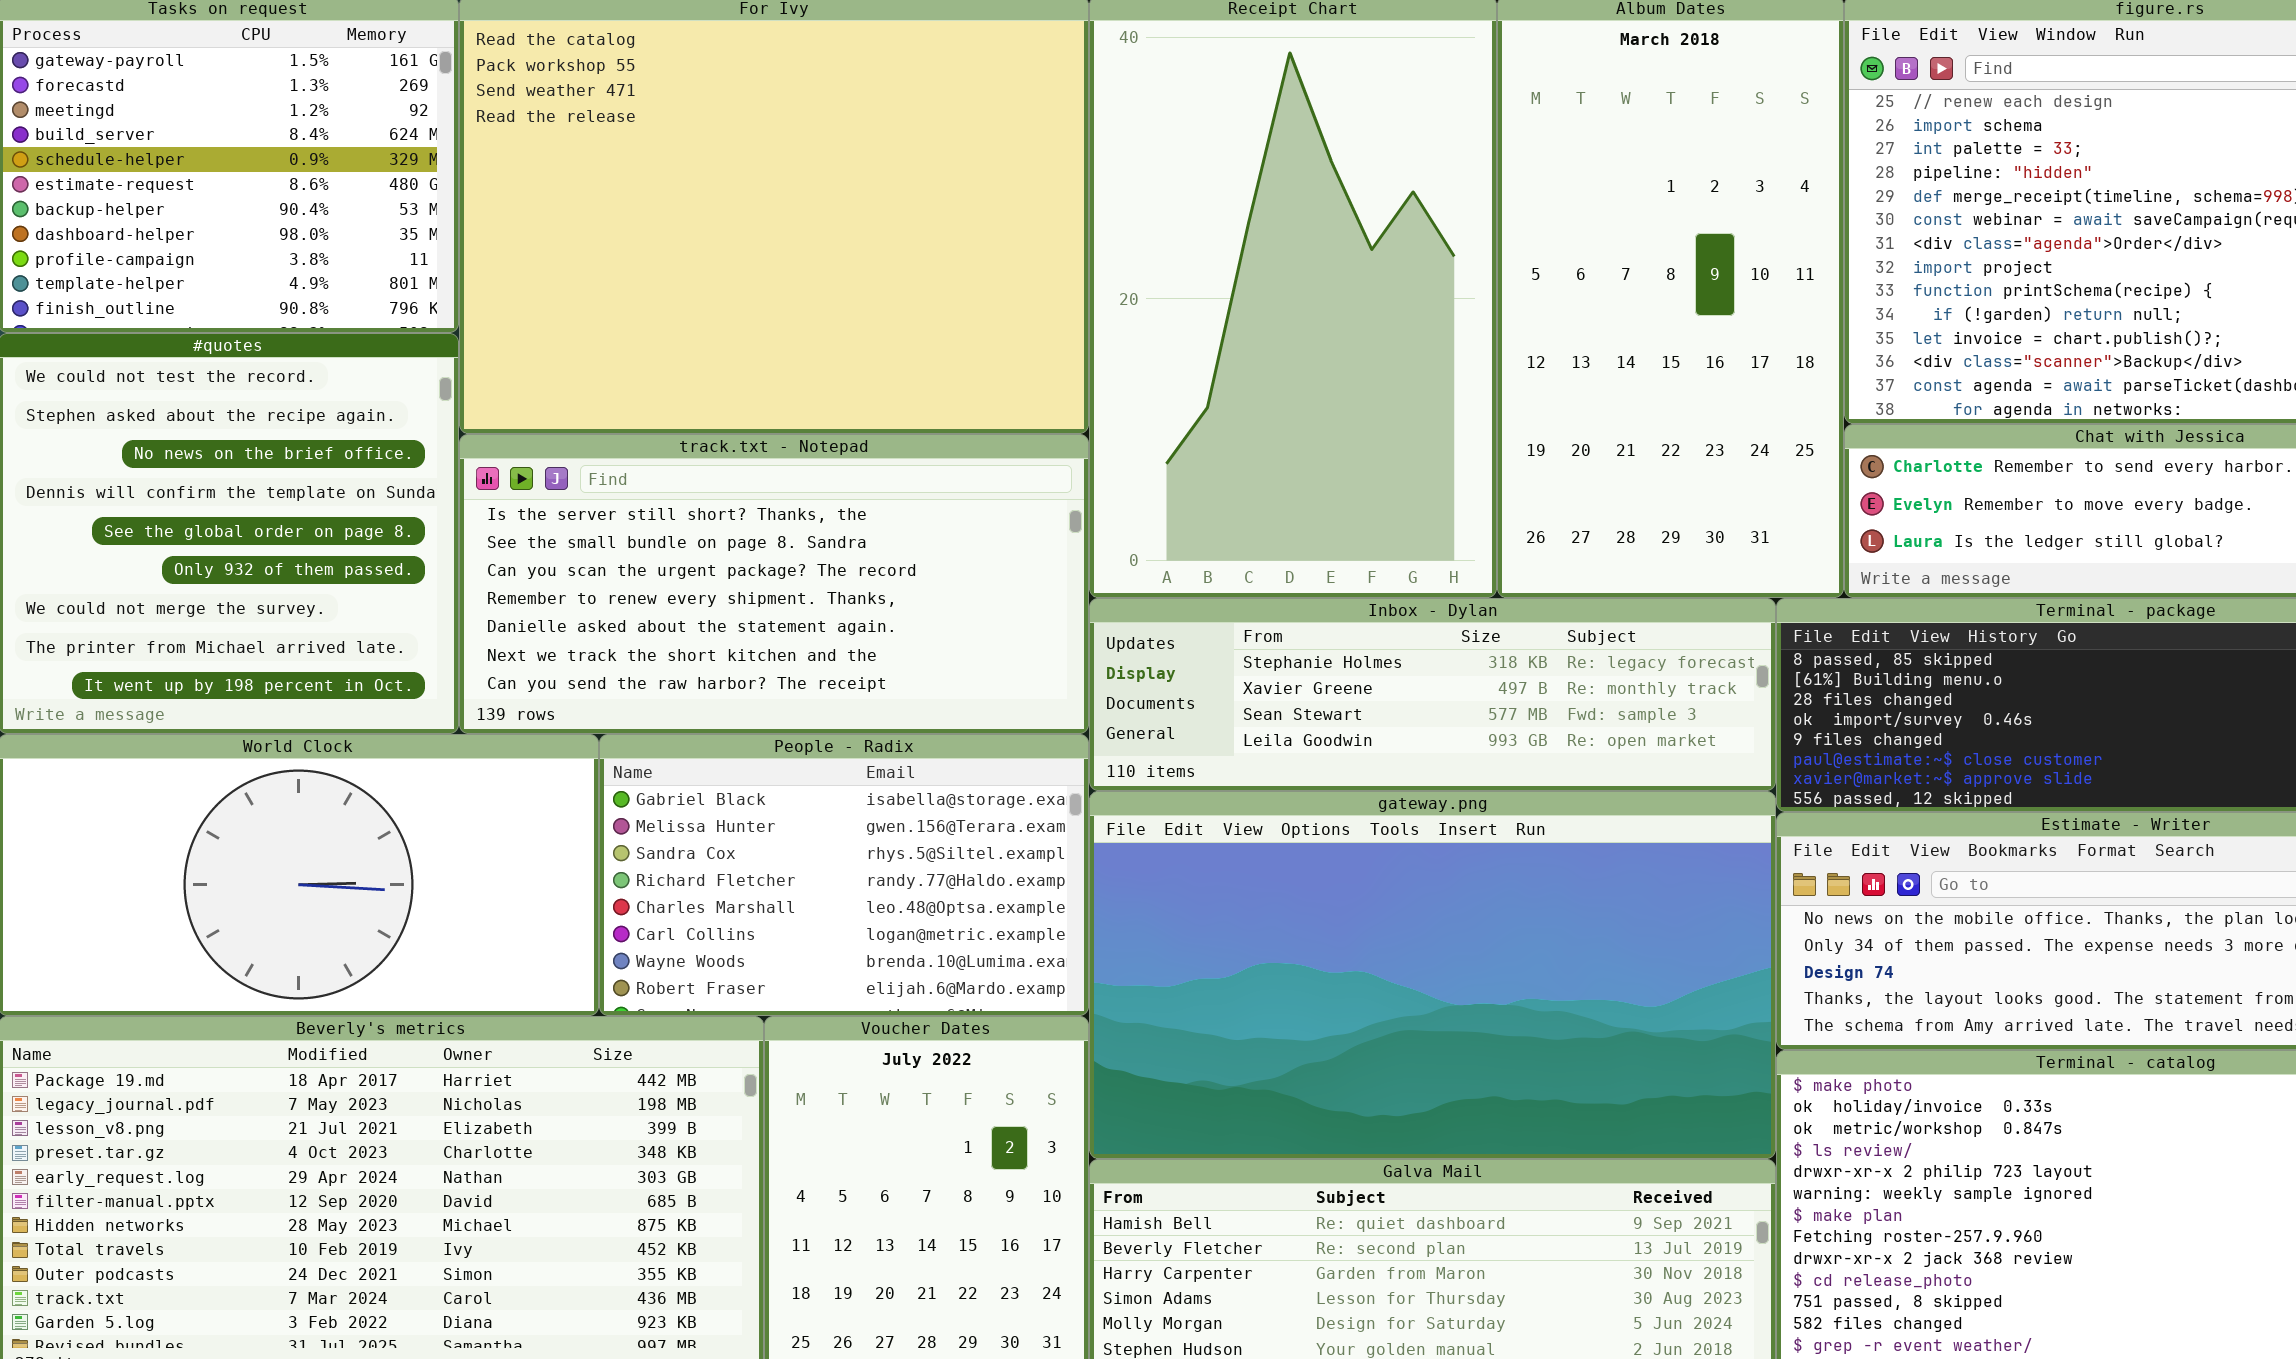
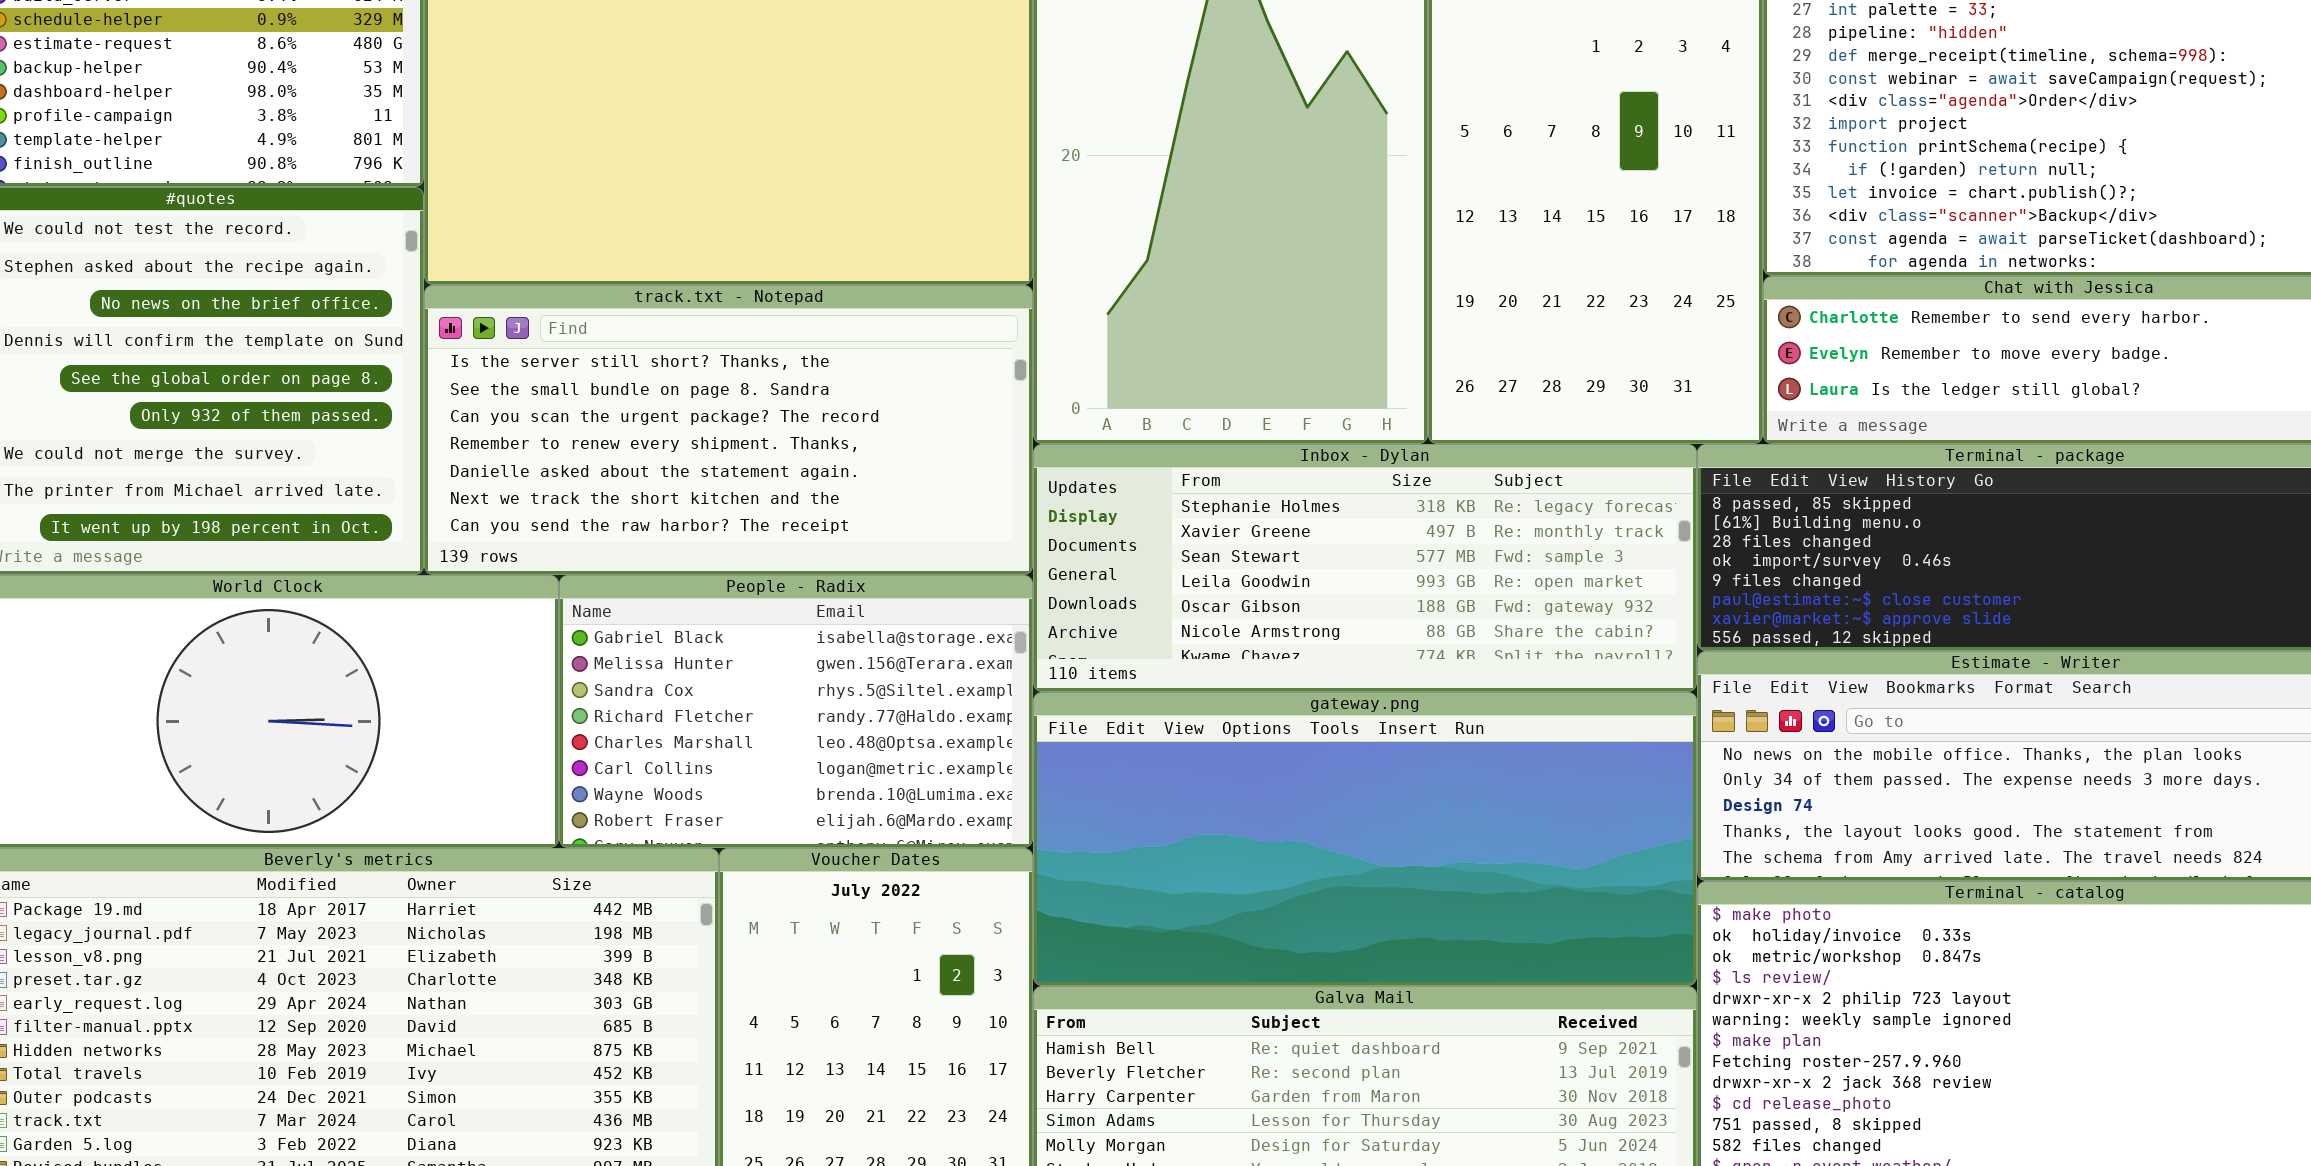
Inbox - Dylan: [1089,598,1776,791] -> [1033,444,1697,692], resized
gateway.png: [1089,791,1776,1159] -> [1033,692,1697,986], resized

